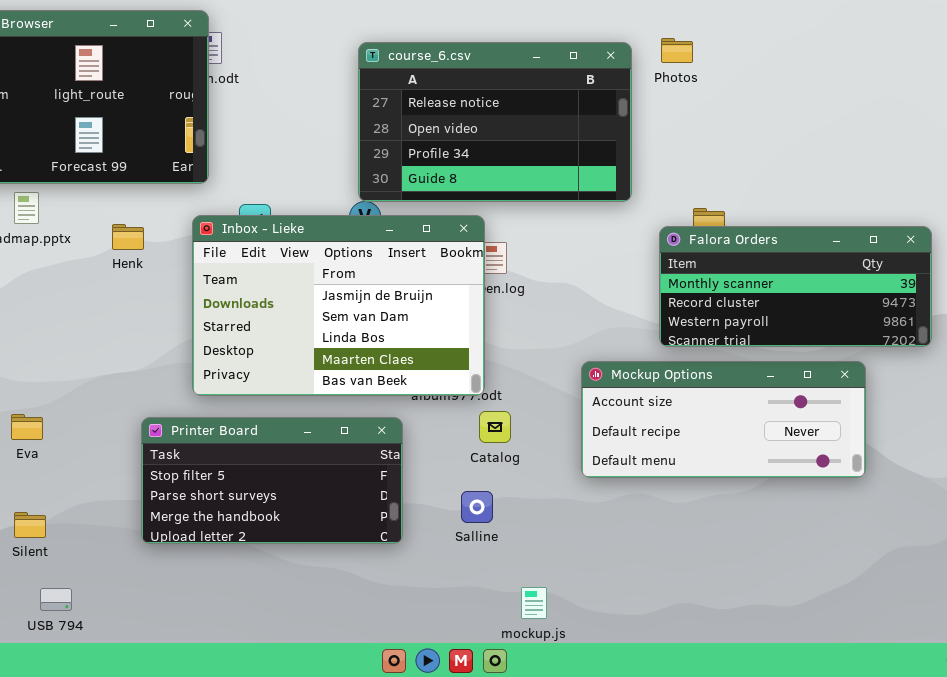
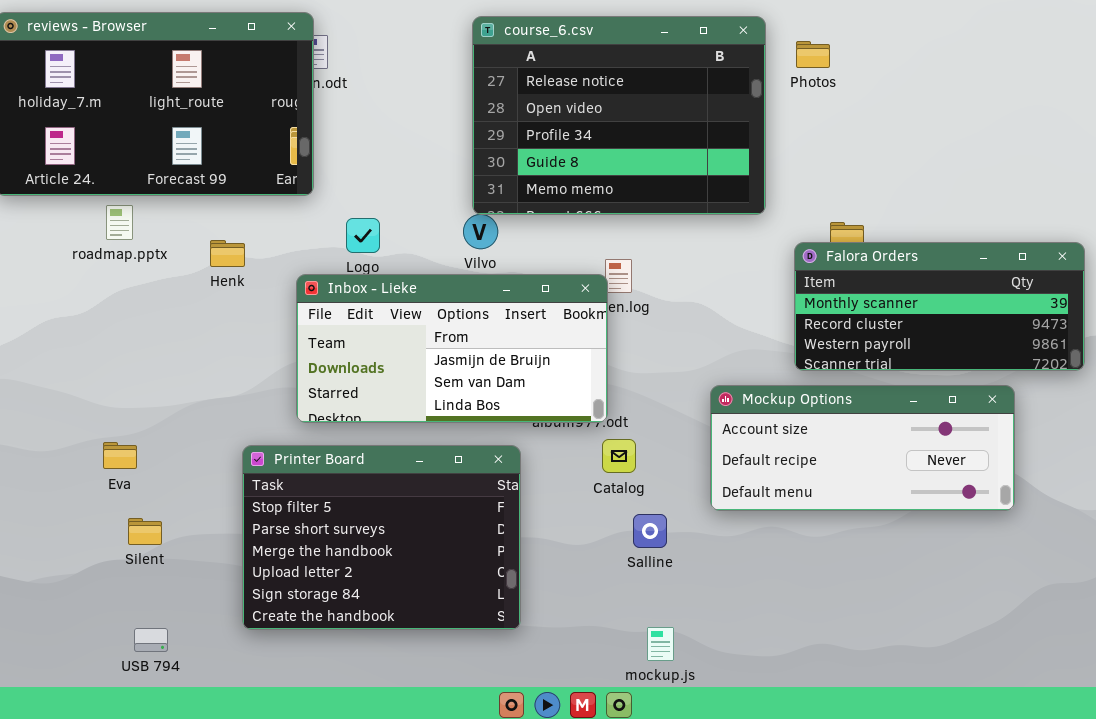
course_6.csv: [358,42,632,202] -> [472,16,766,215], resized
Inbox - Lieke: [192,215,485,396] -> [296,274,608,423], resized
Printer Board: [141,417,403,544] -> [242,445,521,630], resized
Salline: [461,491,493,523] -> [633,514,667,548], moved
Silent: [14,512,46,538] -> [128,518,162,545], moved

